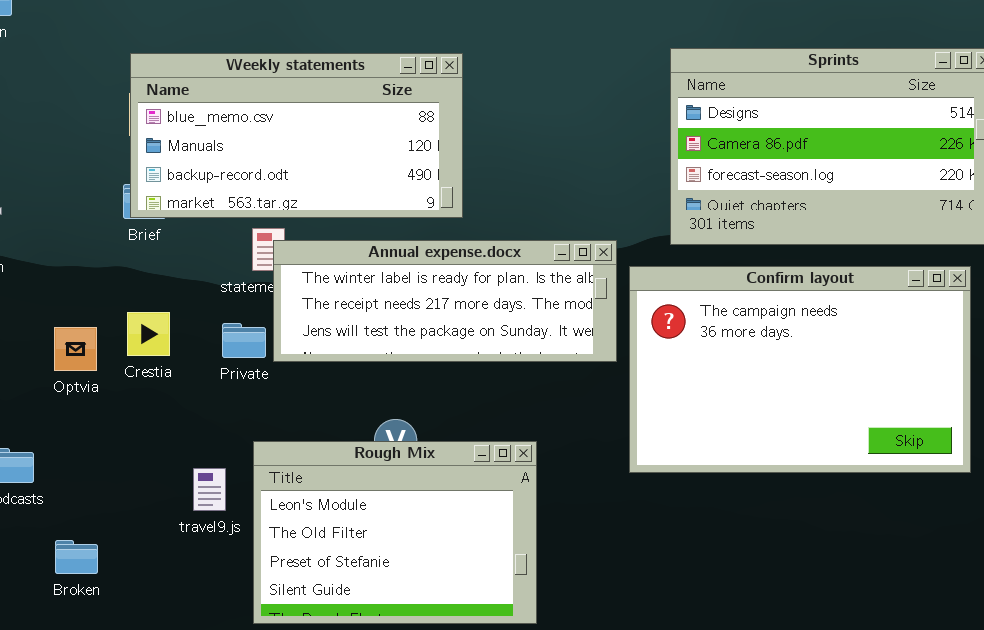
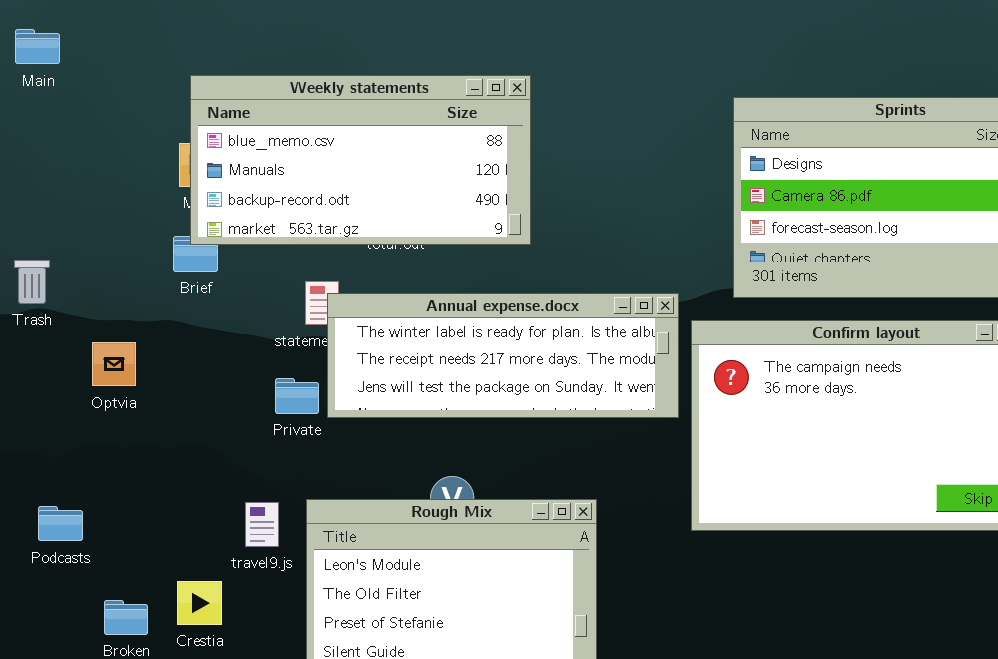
Weekly statements: [130,53,463,218] -> [190,75,531,245], moved
Crestia: [127,312,170,356] -> [177,581,222,625], moved
Optvia: [54,327,97,371] -> [92,342,136,386], moved
travel9.js: [193,468,226,511] -> [245,502,279,547], moved

